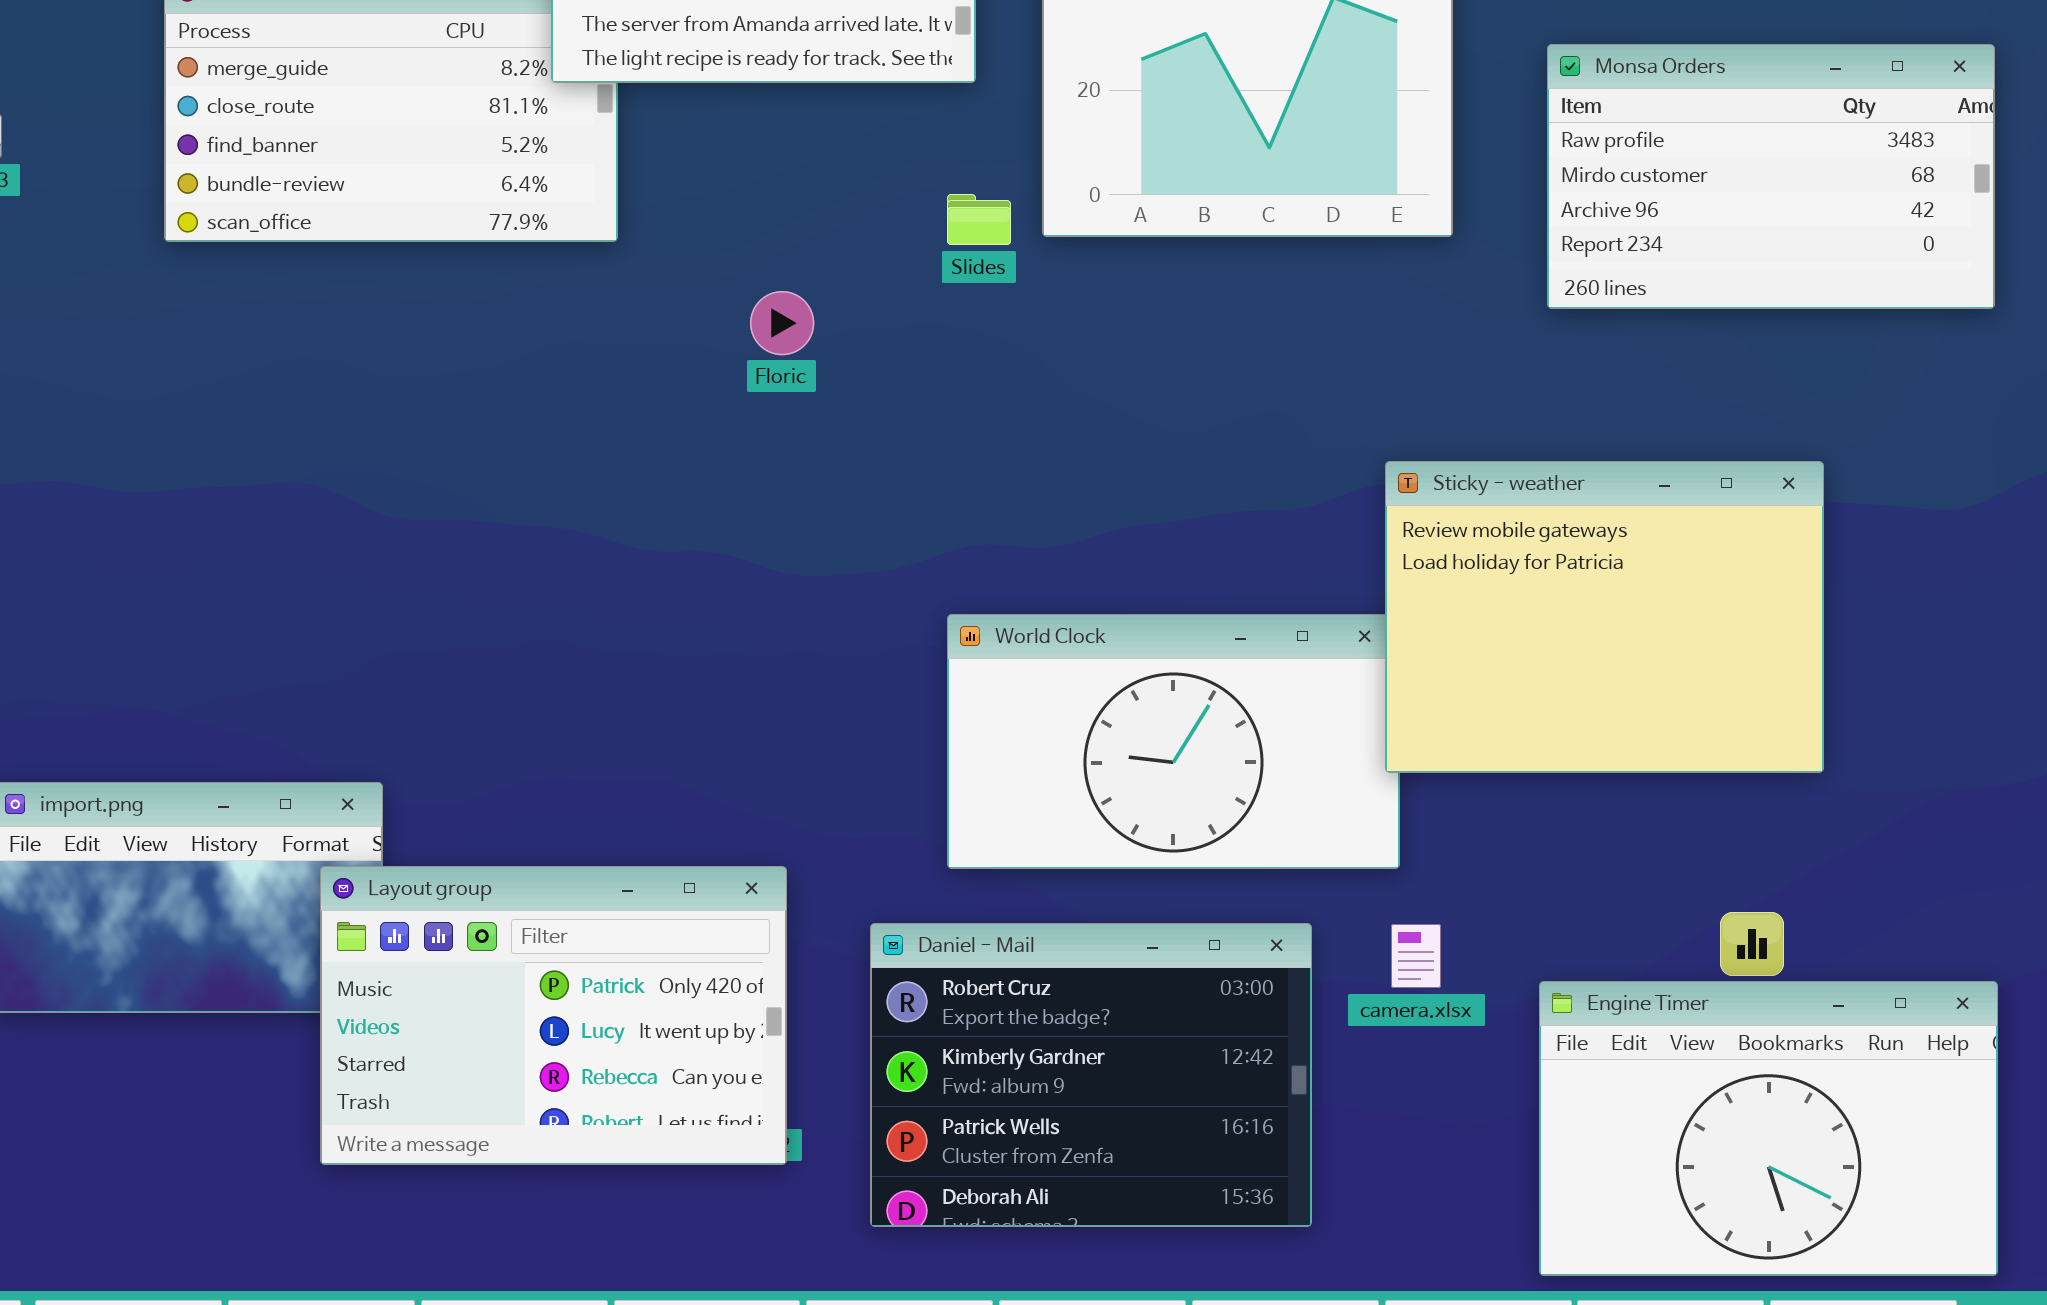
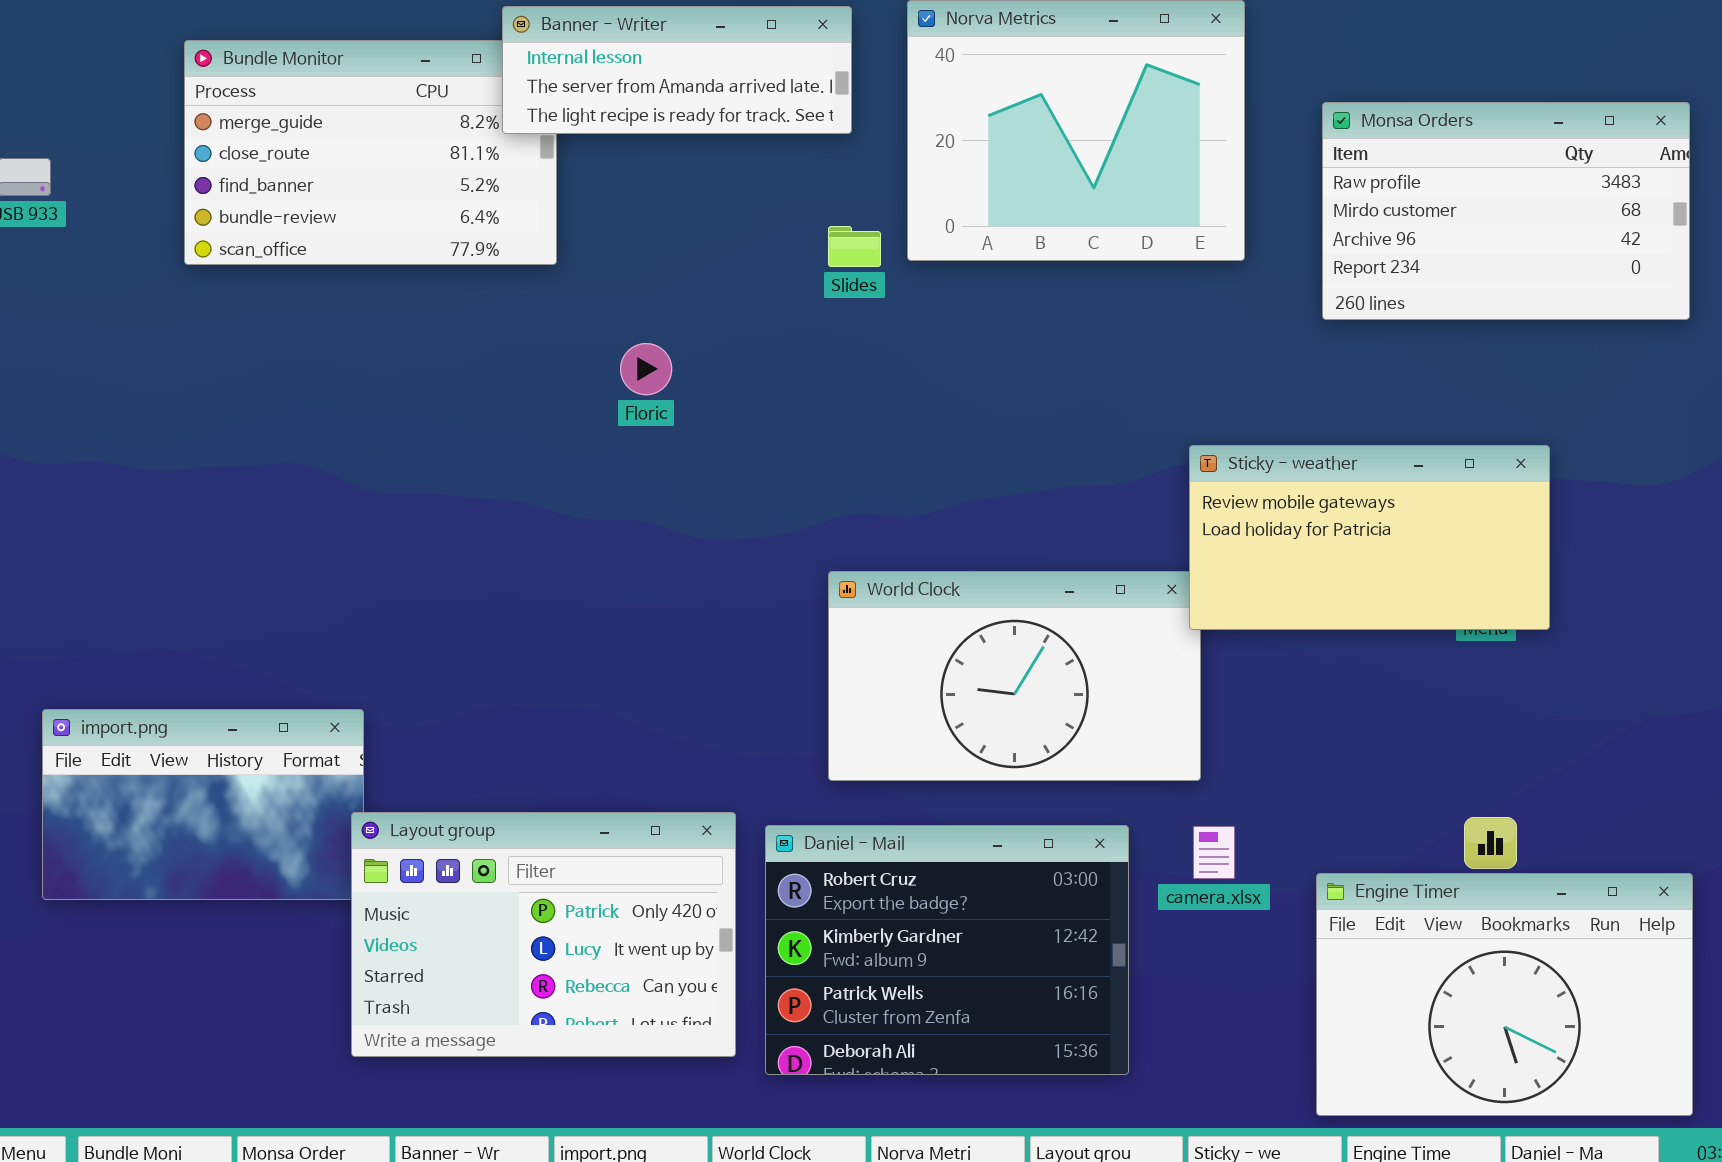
Floric: [750,291,814,355] -> [620,343,672,395], moved
Sticky - weather: [1385,461,1824,773] -> [1189,445,1550,630], resized
Layout group: [320,866,787,1165] -> [351,812,736,1057], moved

